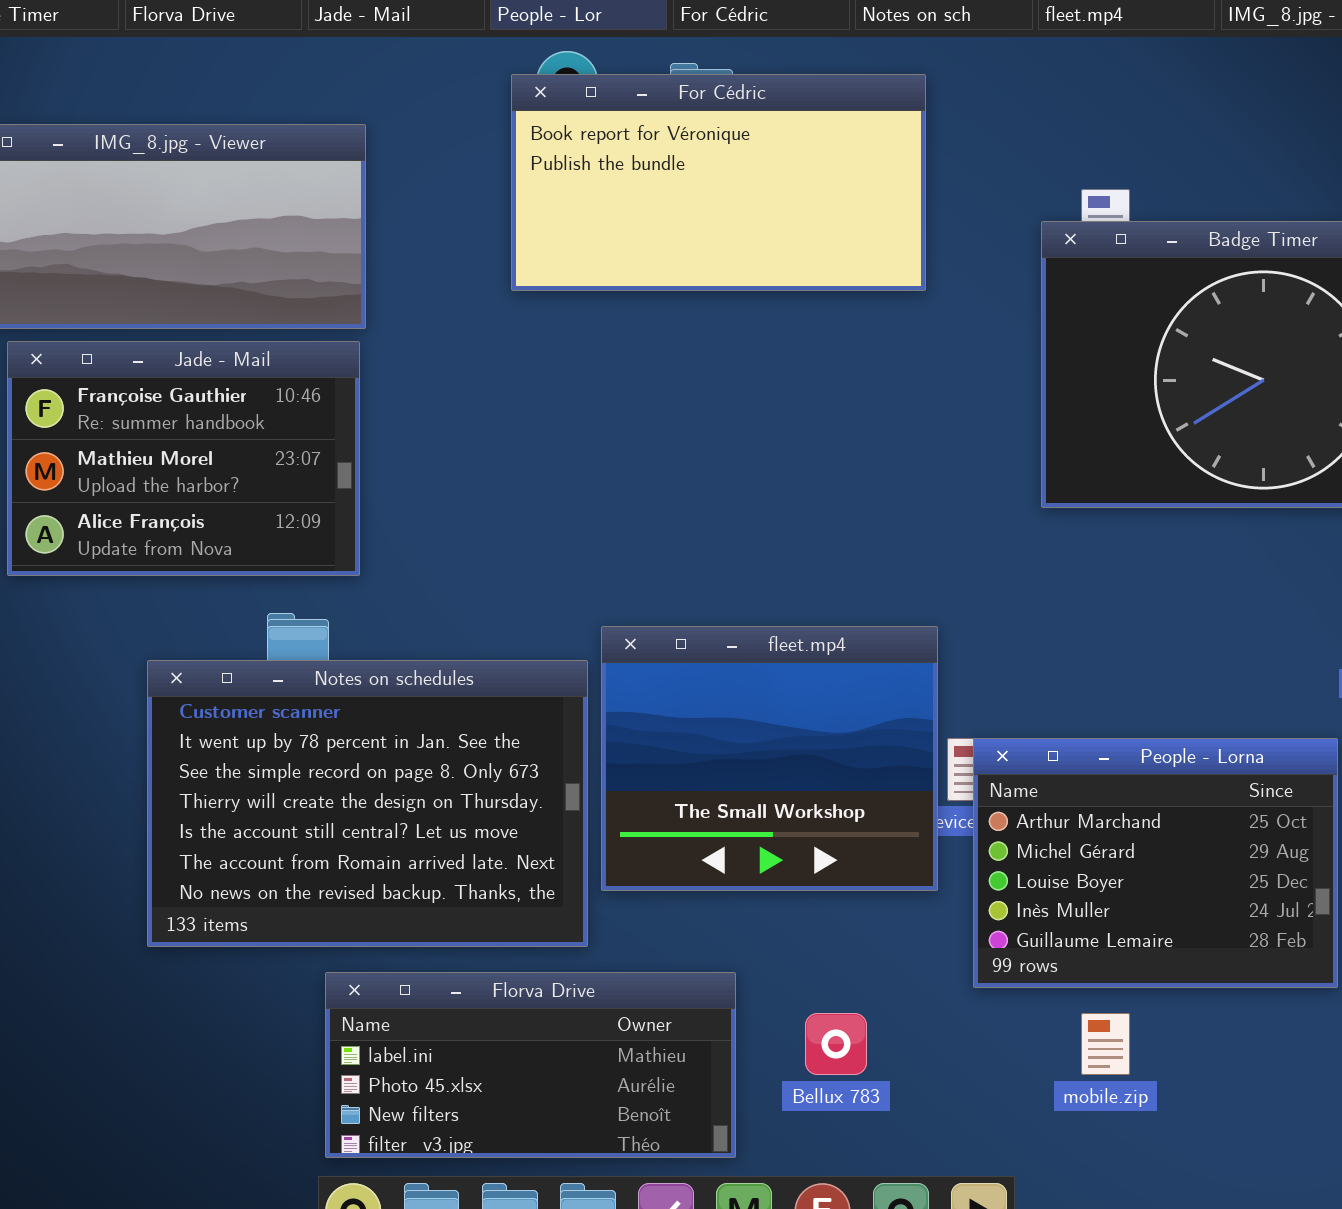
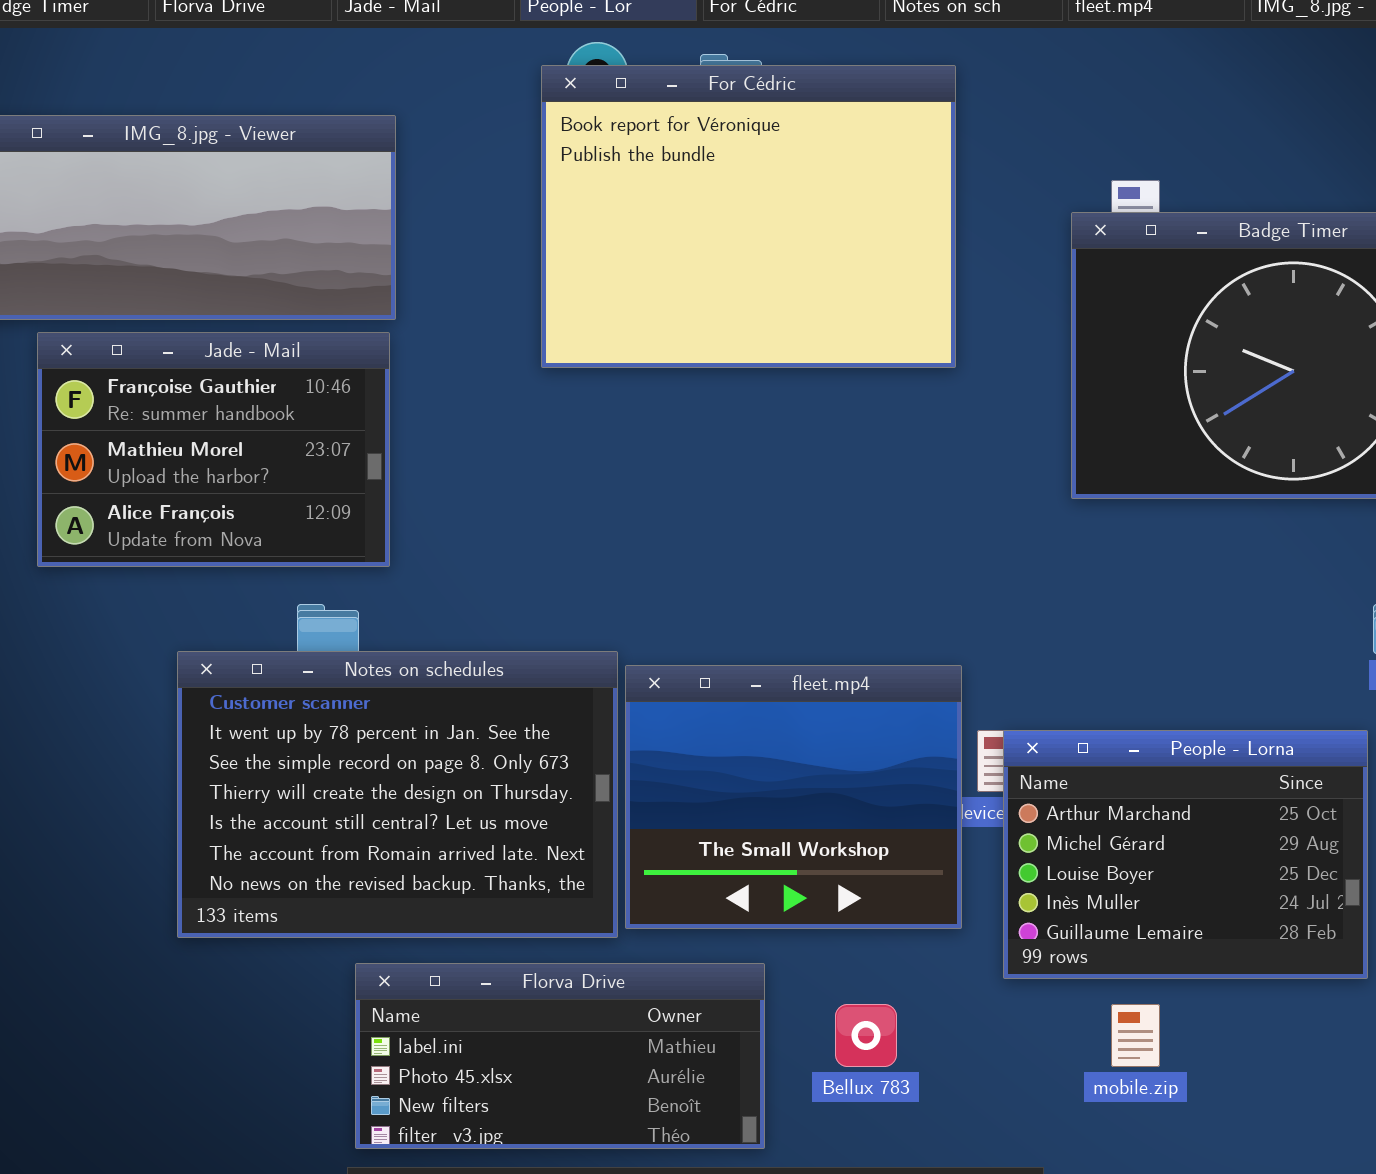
For Cédric: [511,74,926,291] -> [541,65,956,368], resized
fleet.mp4: [601,626,938,891] -> [625,665,962,929], moved

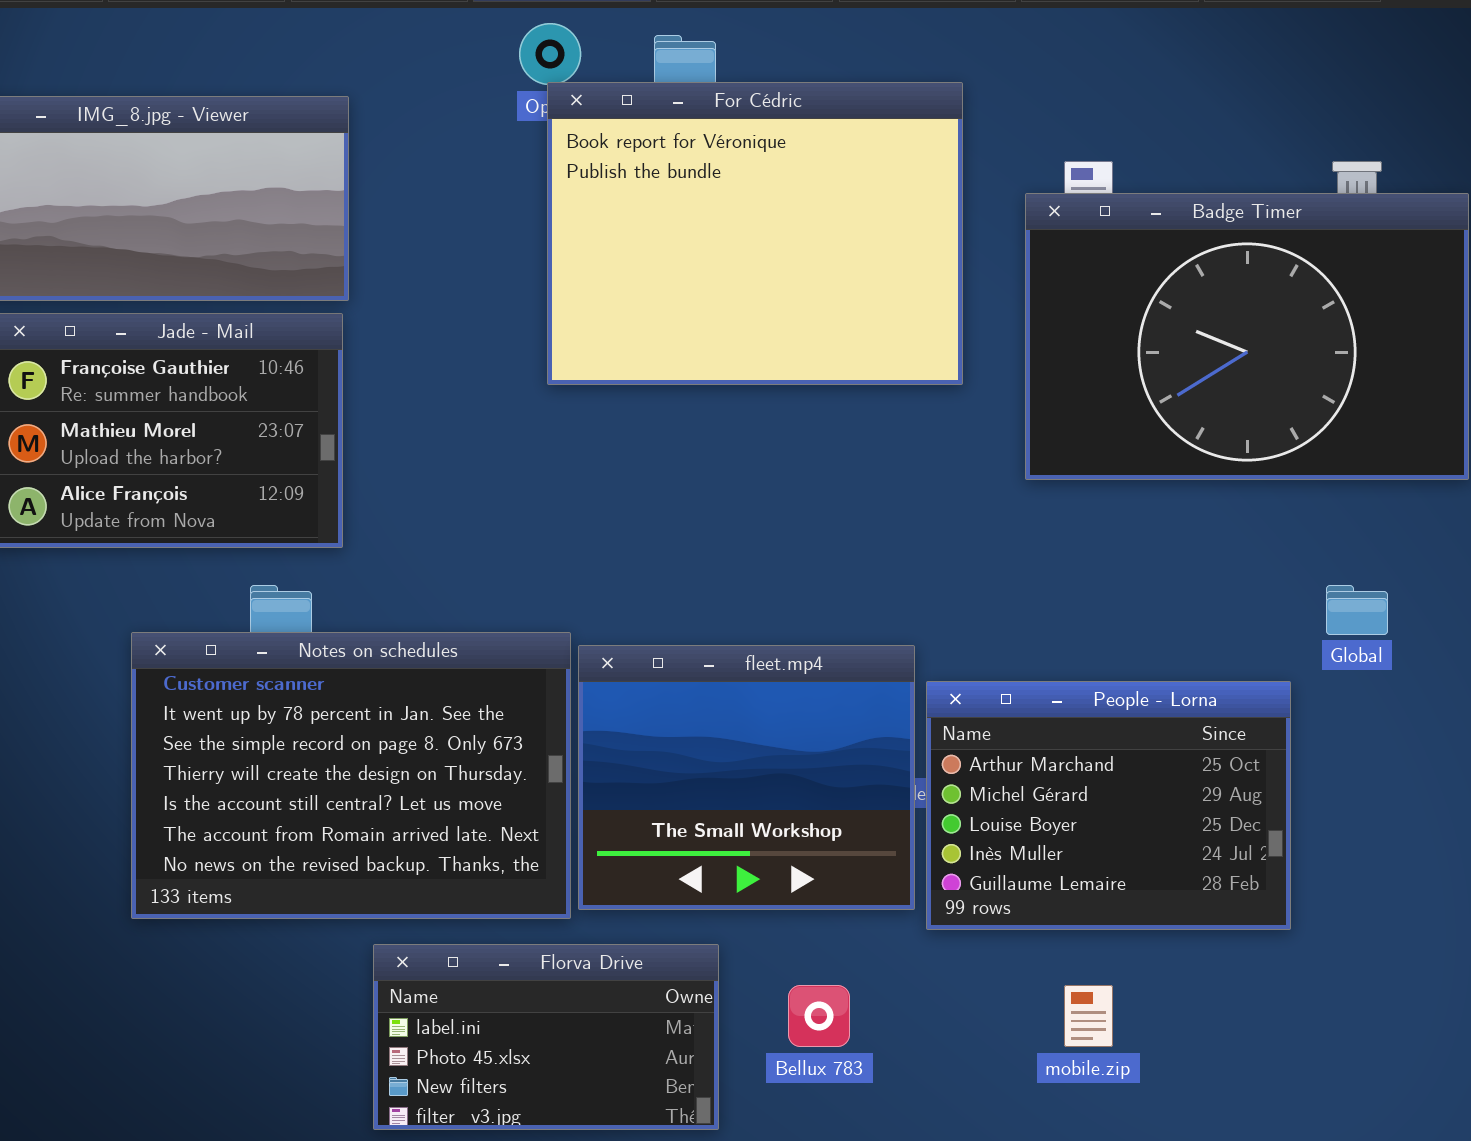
For Cédric: [541,65,956,368] -> [547,82,963,385], moved
People - Lorna: [1003,730,1368,979] -> [926,681,1291,930], moved
Florva Drive: [355,963,765,1149] -> [373,944,719,1130], resized

